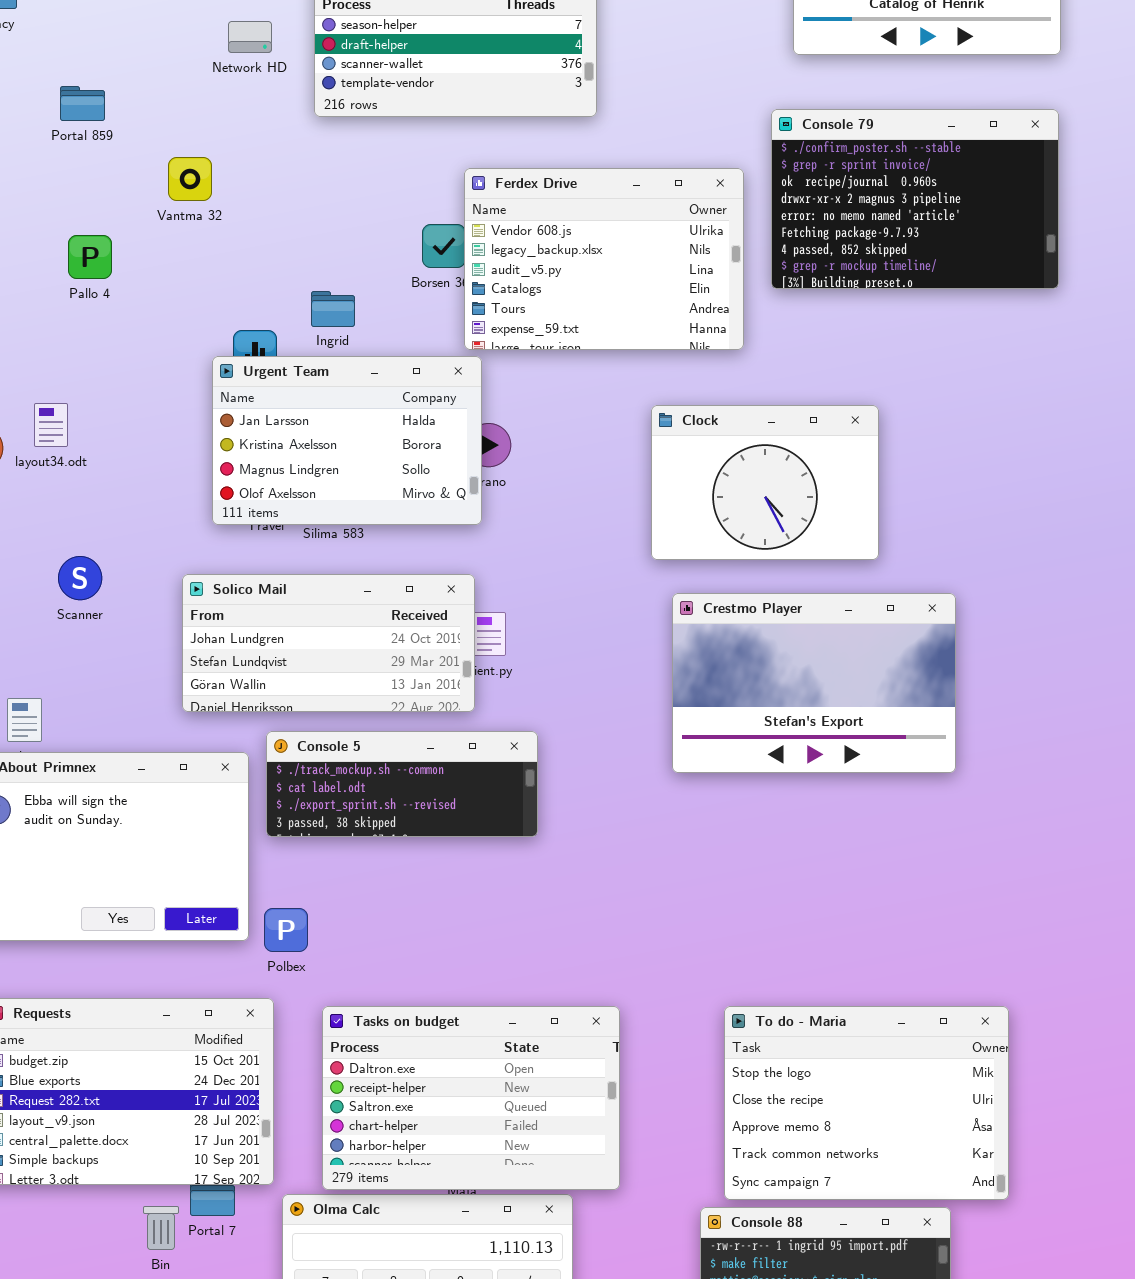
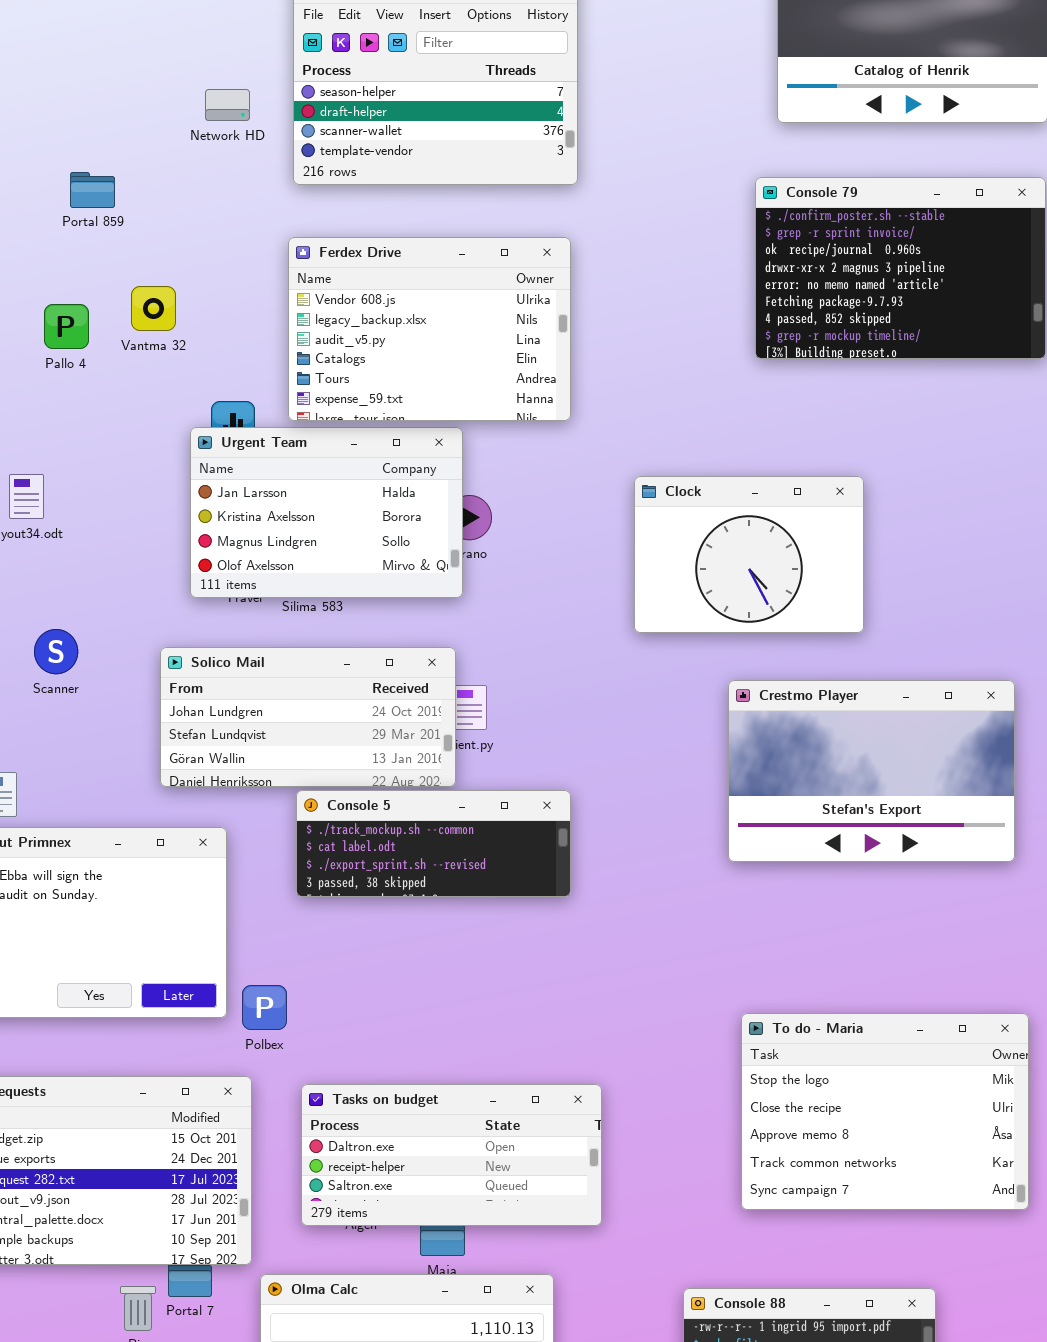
Portal 859: [60,86,105,121] -> [70,172,115,208], moved
Vantma 32: [168,157,212,201] -> [131,286,176,331], moved
Ferdex Drive: [464,168,744,350] -> [288,237,571,421], moved
Crestmo Player: [672,593,956,773] -> [728,680,1015,862], moved
Console 5: [266,731,538,837] -> [296,790,571,897], moved
Tasks on budget: [322,1006,620,1190] -> [301,1084,602,1226], resized
To do - Maria: [724,1006,1009,1200] -> [741,1013,1029,1210], moved

